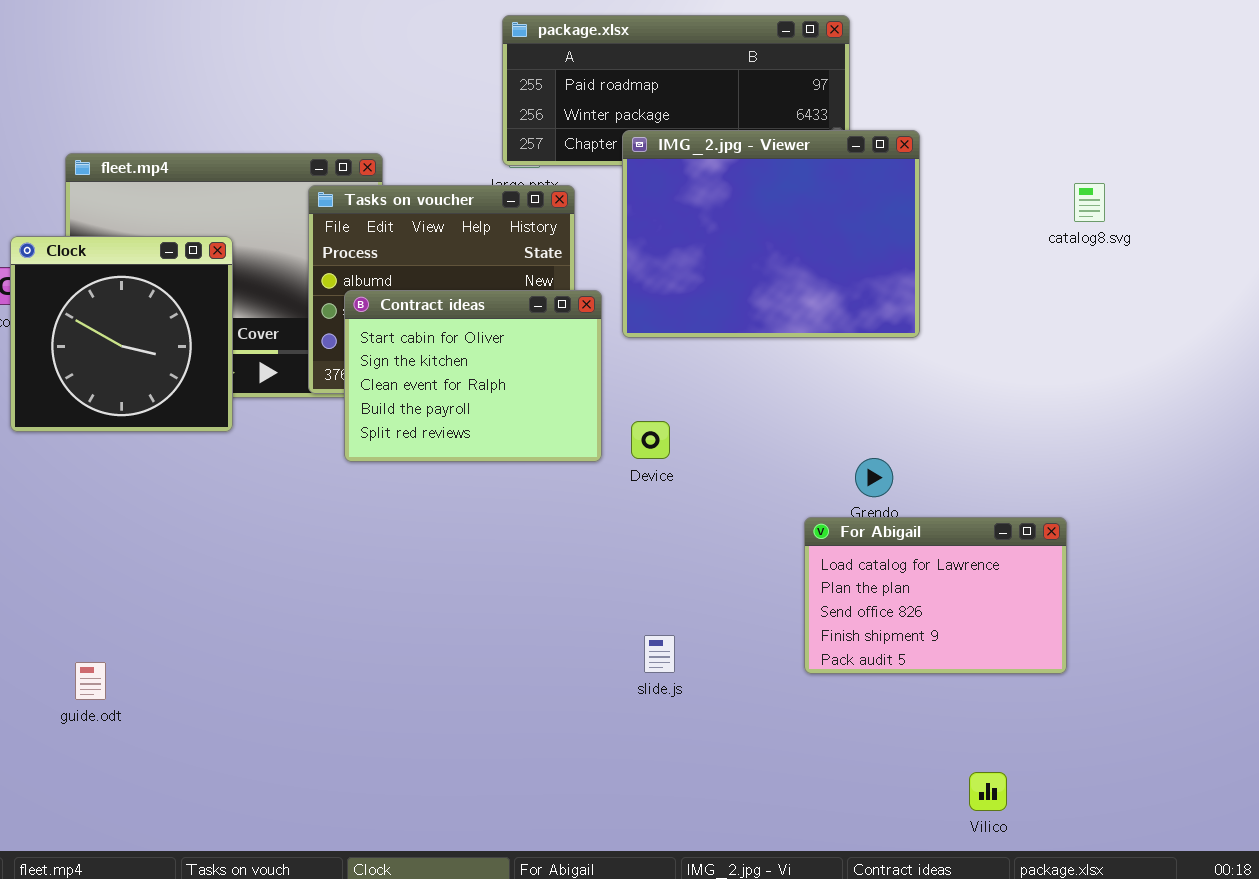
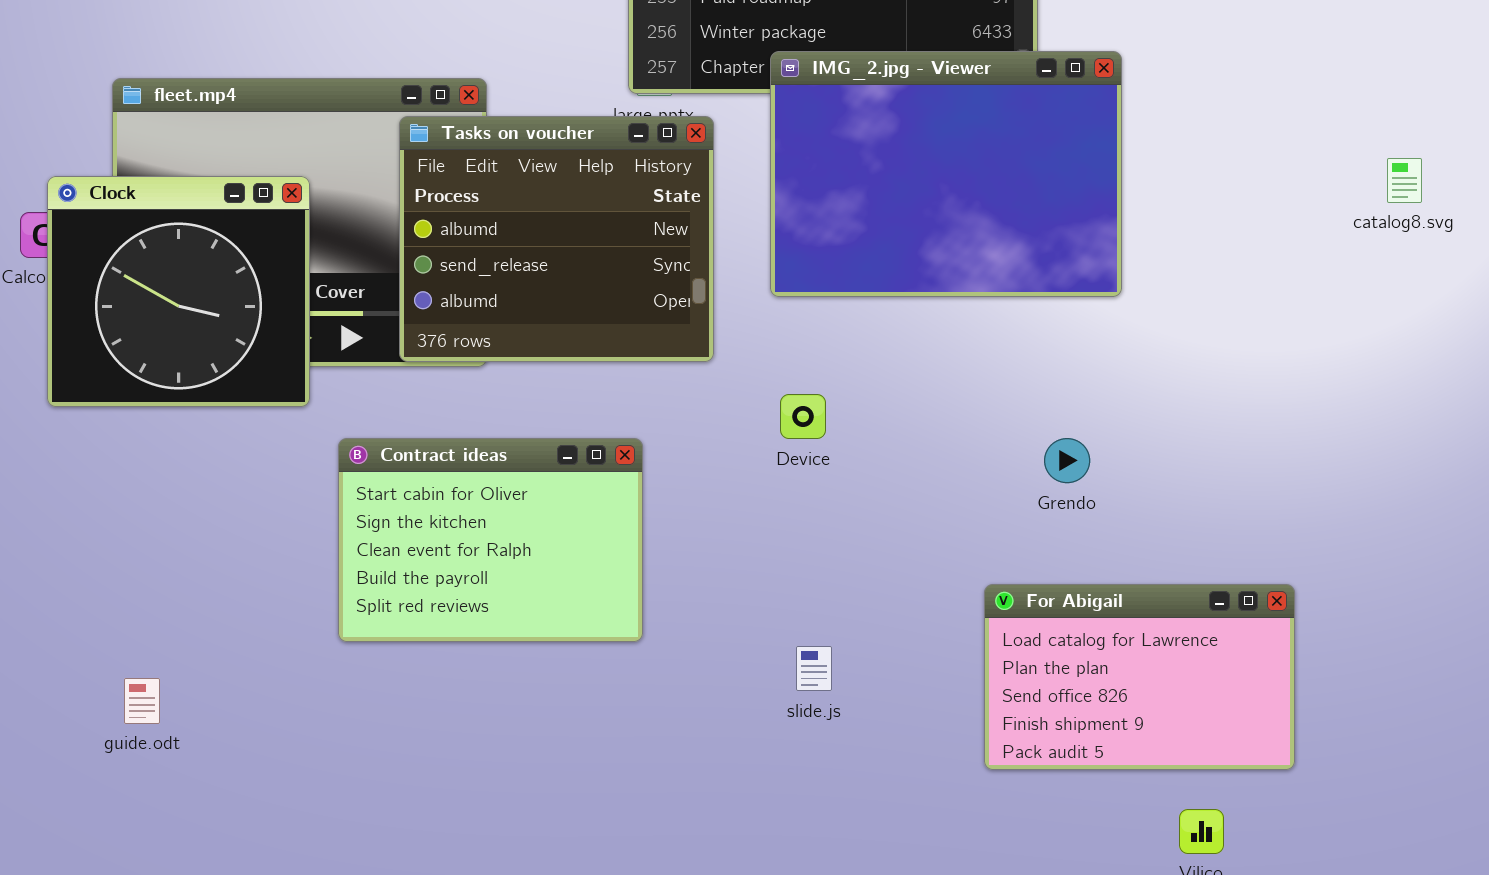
catalog8.svg: [1074,183,1105,222] -> [1387,158,1422,203], moved
Contract ideas: [344,290,602,462] -> [338,438,643,642], moved
For Abigail: [804,517,1067,674] -> [984,584,1295,770], moved

